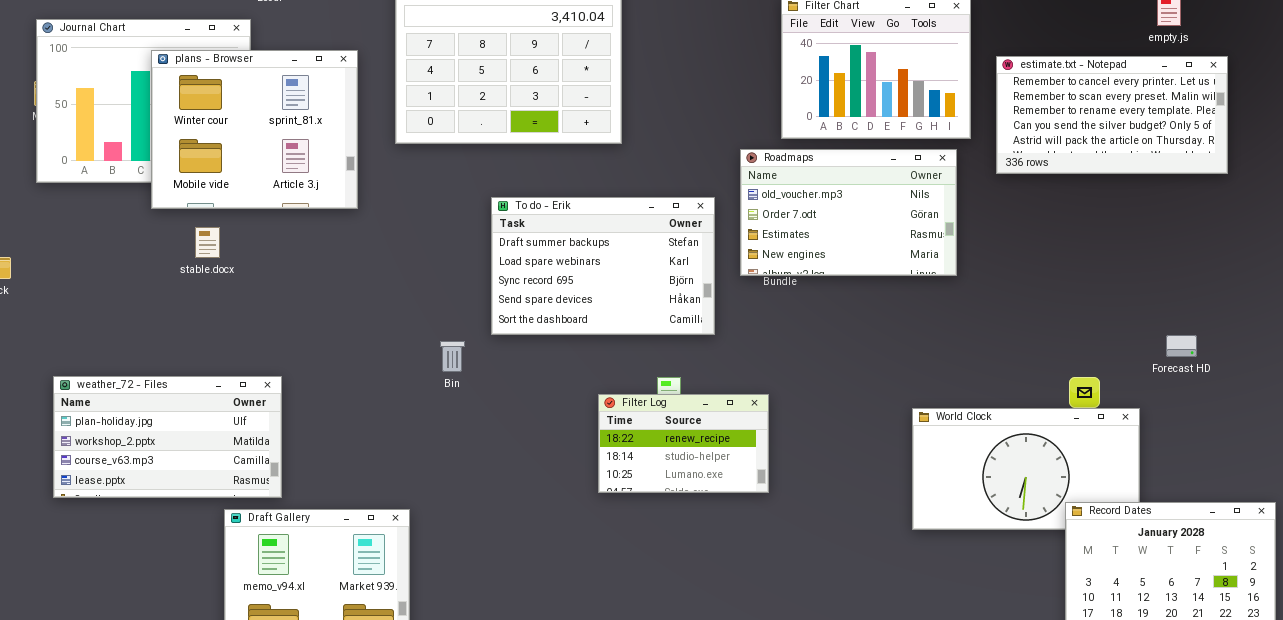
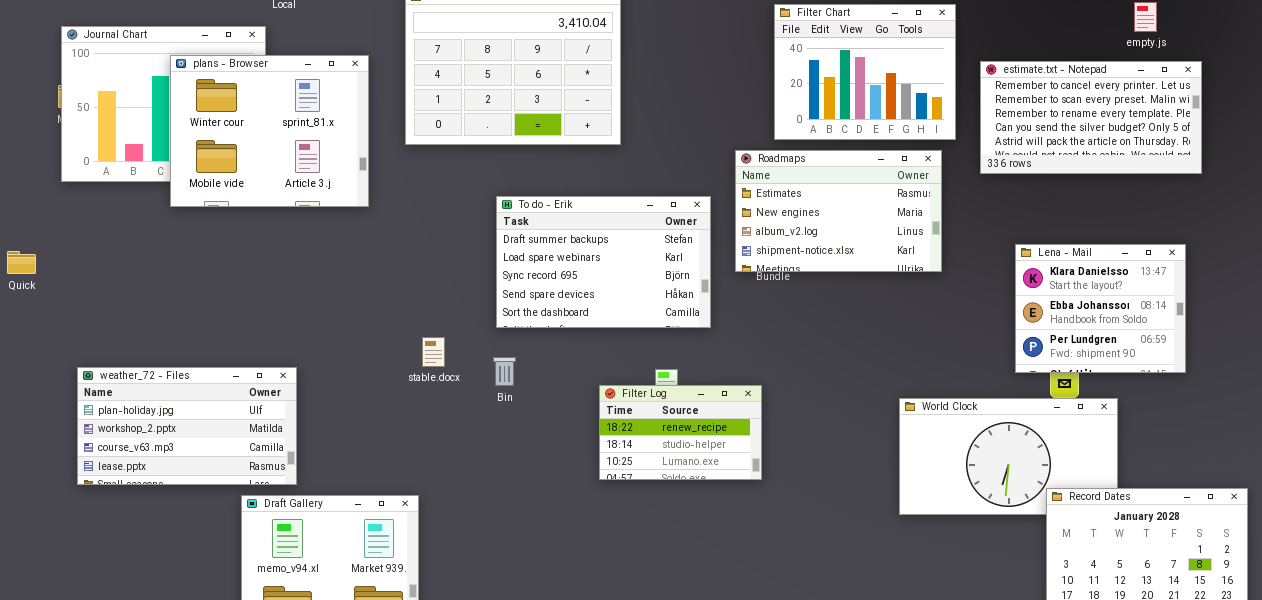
Roadmaps: [740,149,957,276] -> [735,150,942,272], scrolled down 2 rows
stable.docx: [195,227,220,258] -> [422,337,445,367], moved
Lena - Mail: none -> [1015,244,1186,373], opened
Bin: [440,341,465,372] -> [493,357,516,386], moved

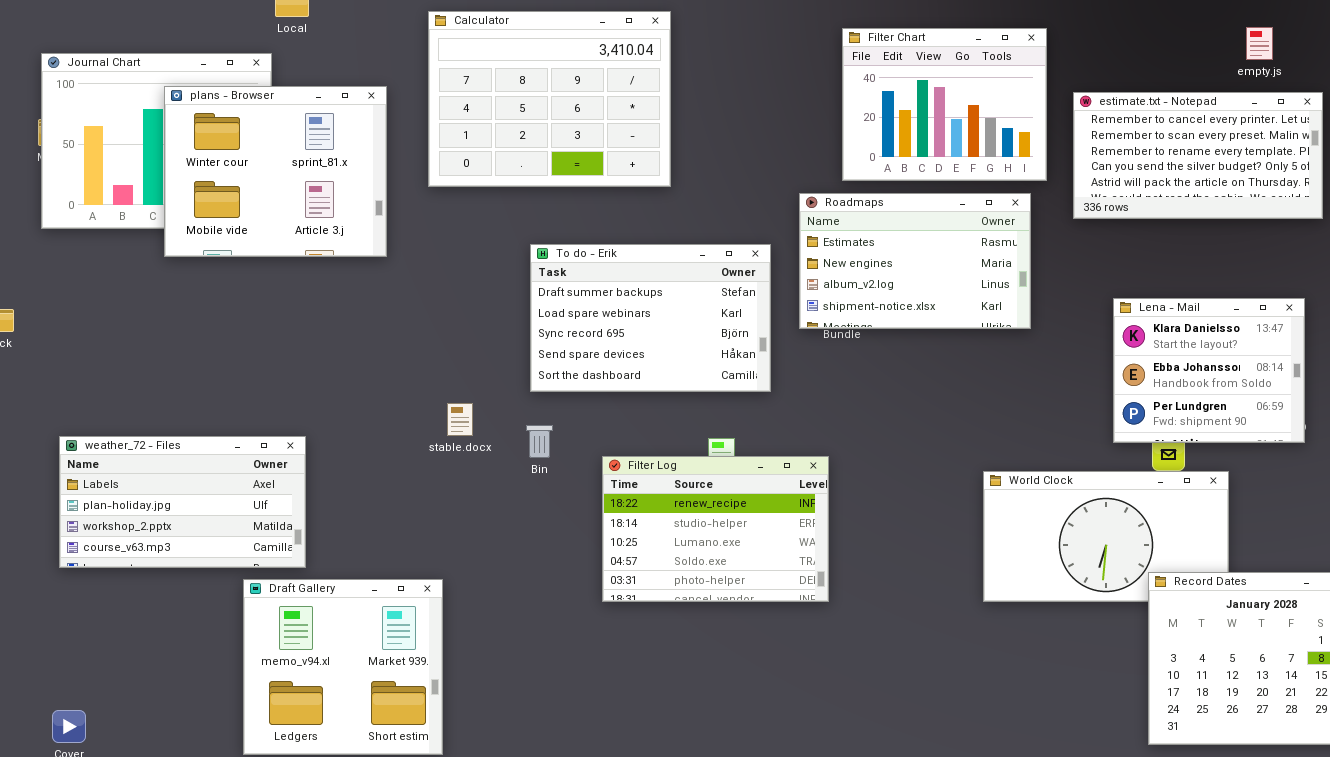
weather_72 - Files: [77,367,297,485] -> [59,436,306,568], scrolled up 1 row
Filter Log: [599,385,762,480] -> [602,456,829,602], resized

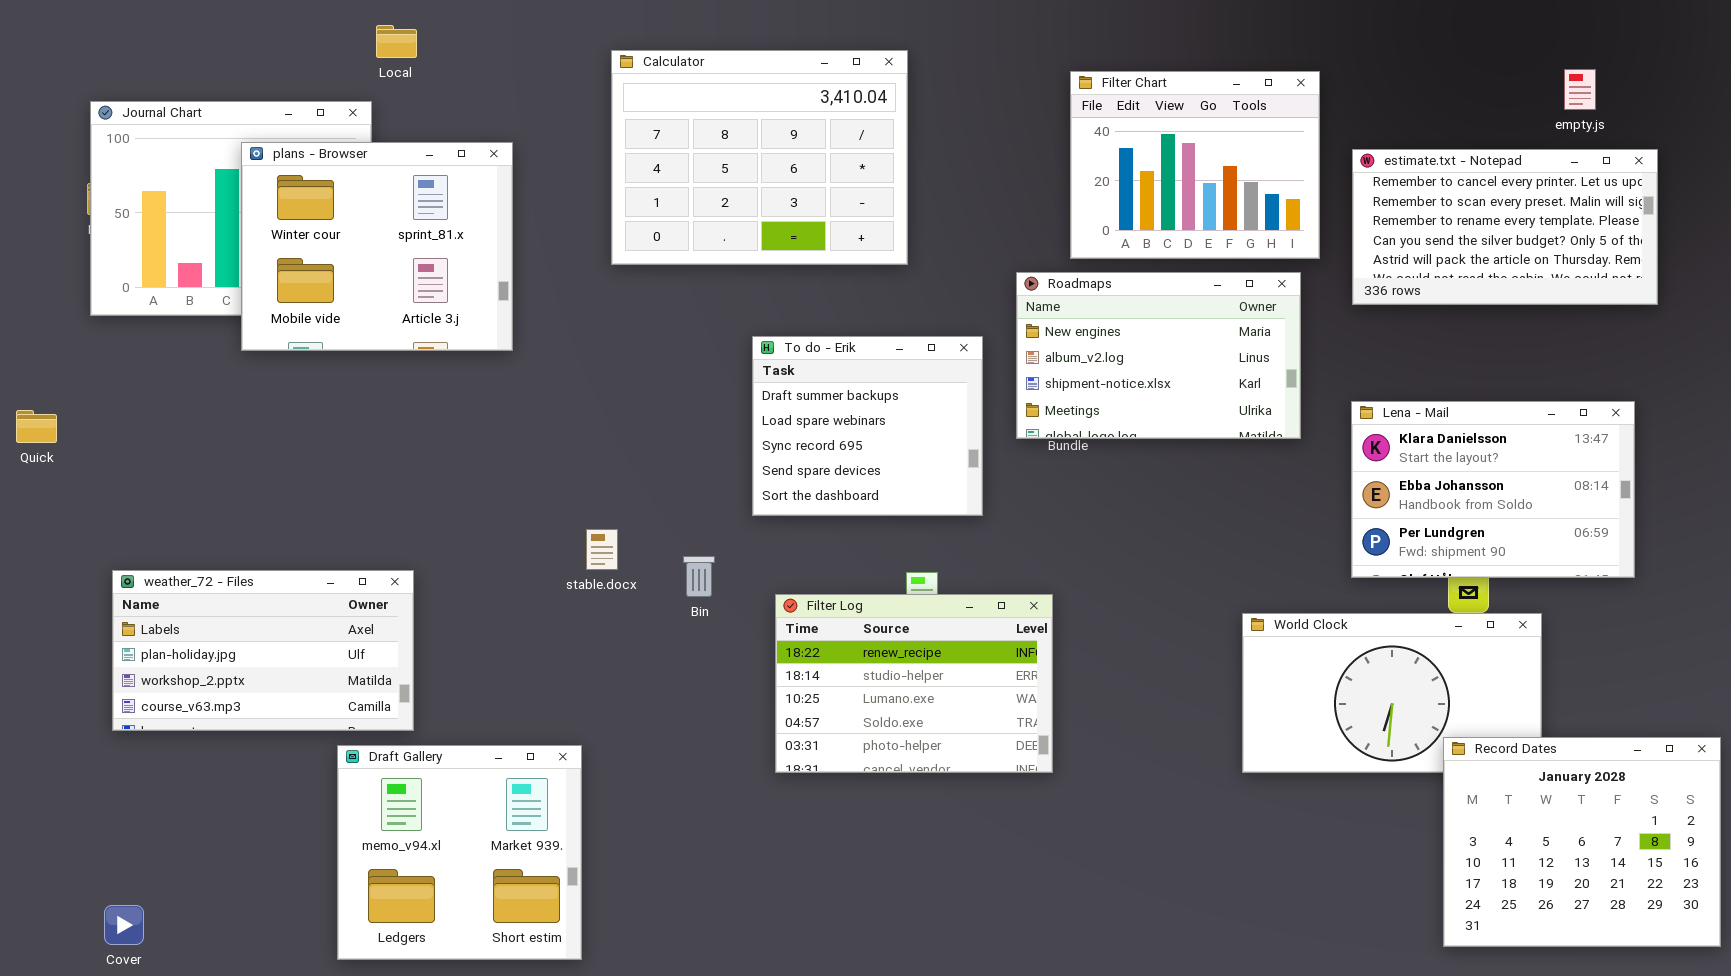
Calculator: [428,11,671,187] -> [611,50,908,265], moved
Roadmaps: [799,193,1031,329] -> [1016,272,1301,439], scrolled down 1 row
To do - Erik: [530,244,771,392] -> [752,336,983,516], resized
Lena - Mail: [1113,298,1305,443] -> [1351,401,1635,578], resized

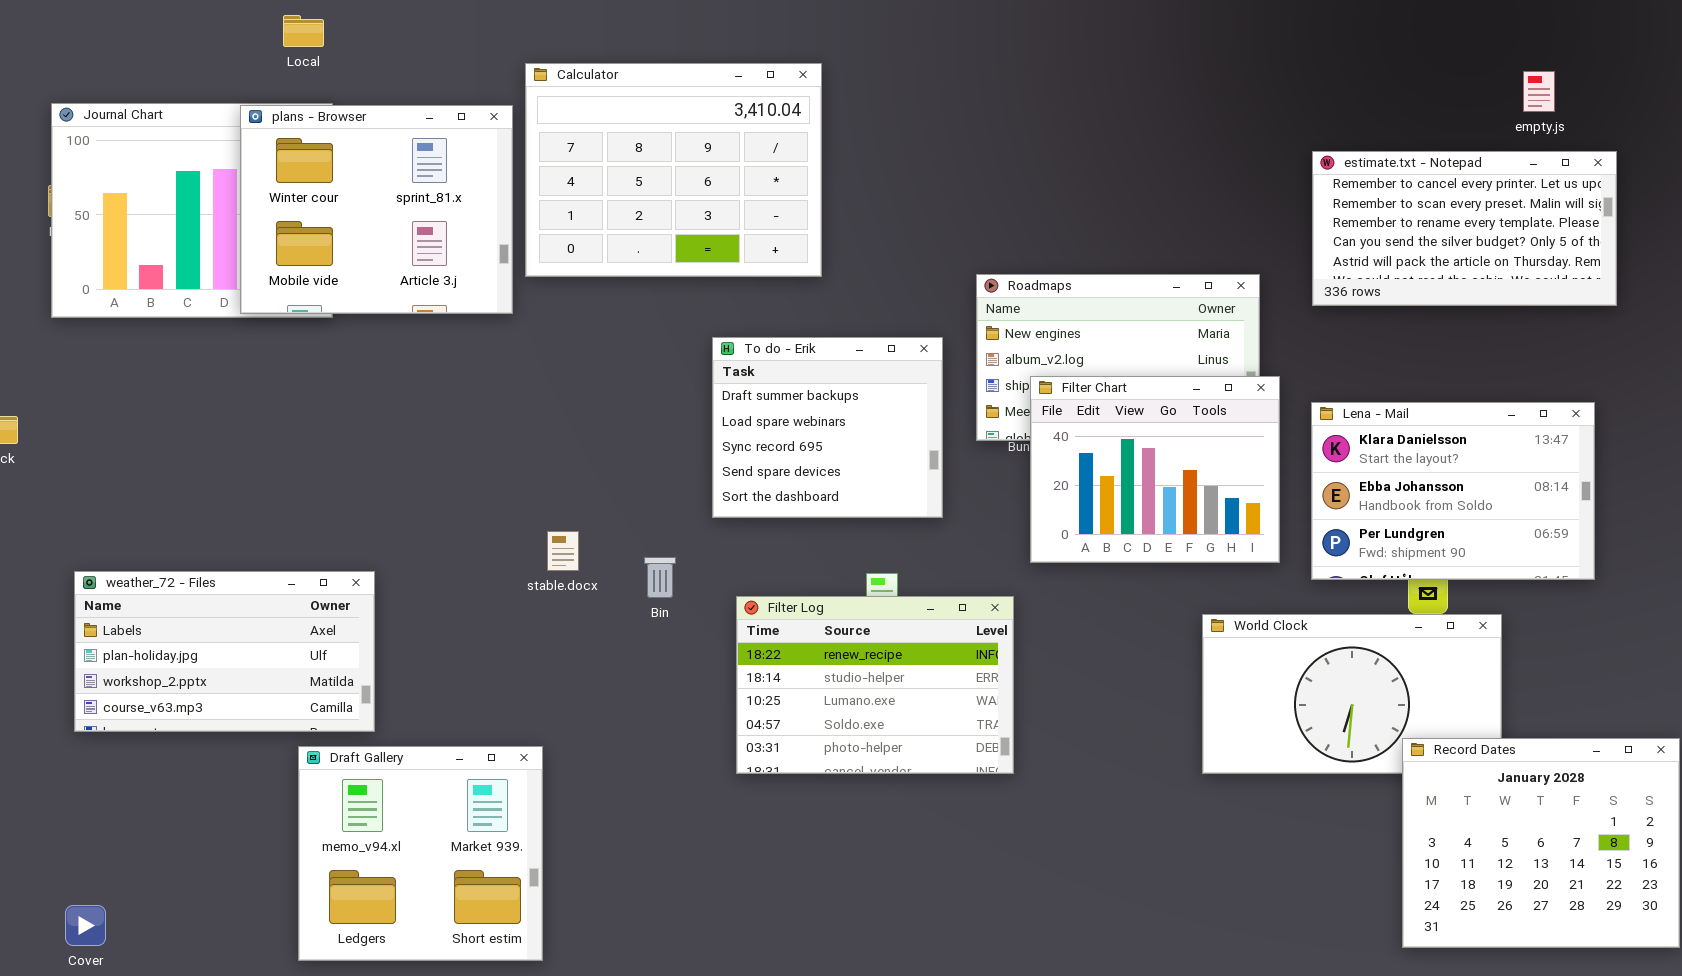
Local: [376,25,417,58] -> [283,15,324,47], moved
Calculator: [611,50,908,265] -> [525,63,822,277], moved
Filter Chart: [1070,71,1320,259] -> [1030,376,1280,563], moved
plans - Browser: [241,142,513,351] -> [240,105,513,314], moved

